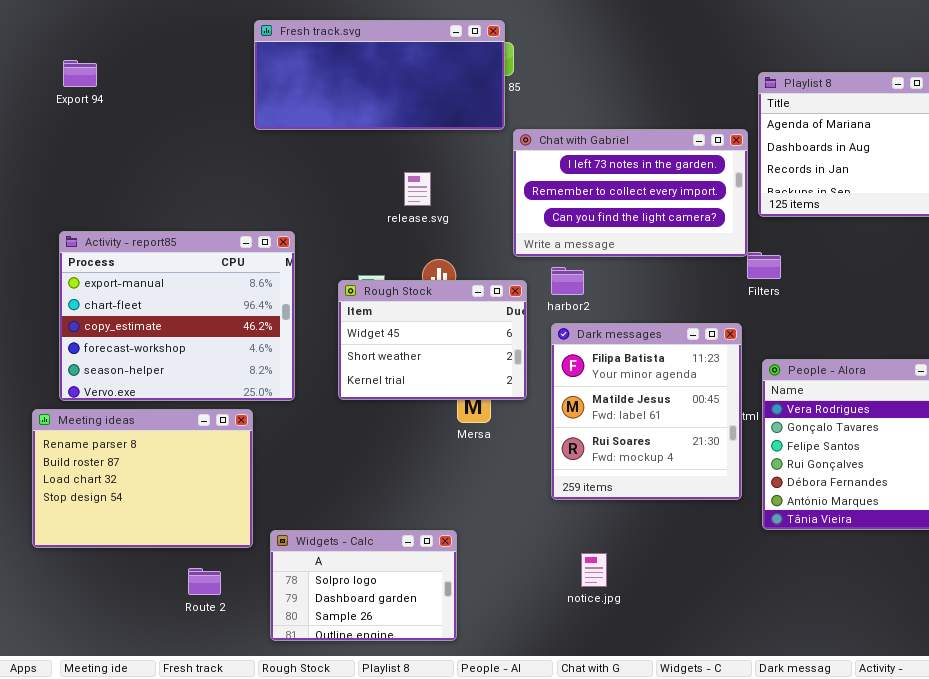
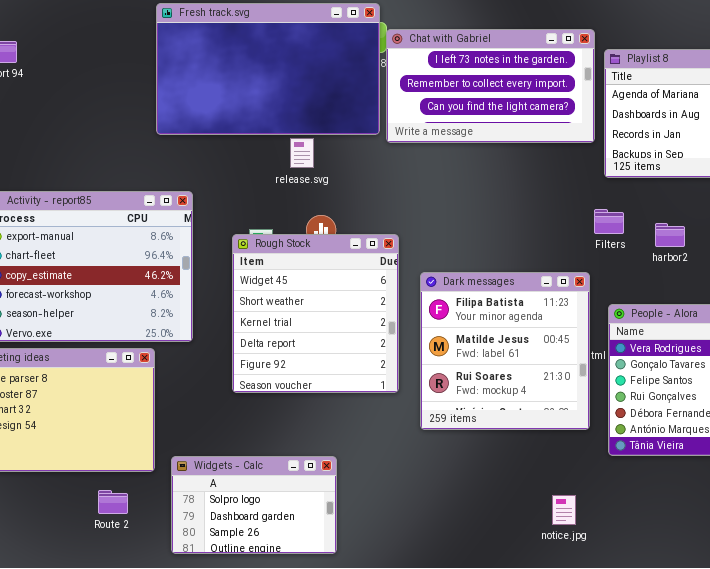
Fresh track.svg: [254,20,505,130] -> [156,3,380,135], resized
Chat with Gabriel: [513,129,748,257] -> [386,29,595,143], moved
harbor2: [551,267,584,295] -> [655,223,685,247], moved
Rough Stock: [338,280,527,400] -> [232,234,399,393], resized
notice.jpg: [581,553,607,587] -> [552,495,576,525], moved

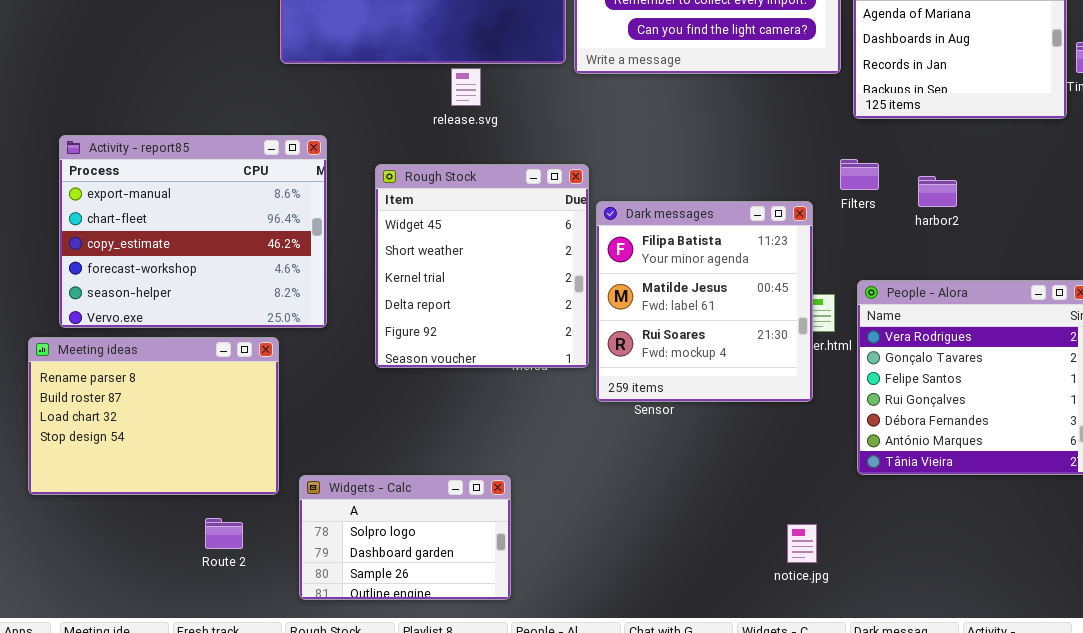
Rough Stock: [232,234,399,393] -> [375,164,589,368], moved
Dark messages: [420,272,590,430] -> [596,201,813,402], moved

